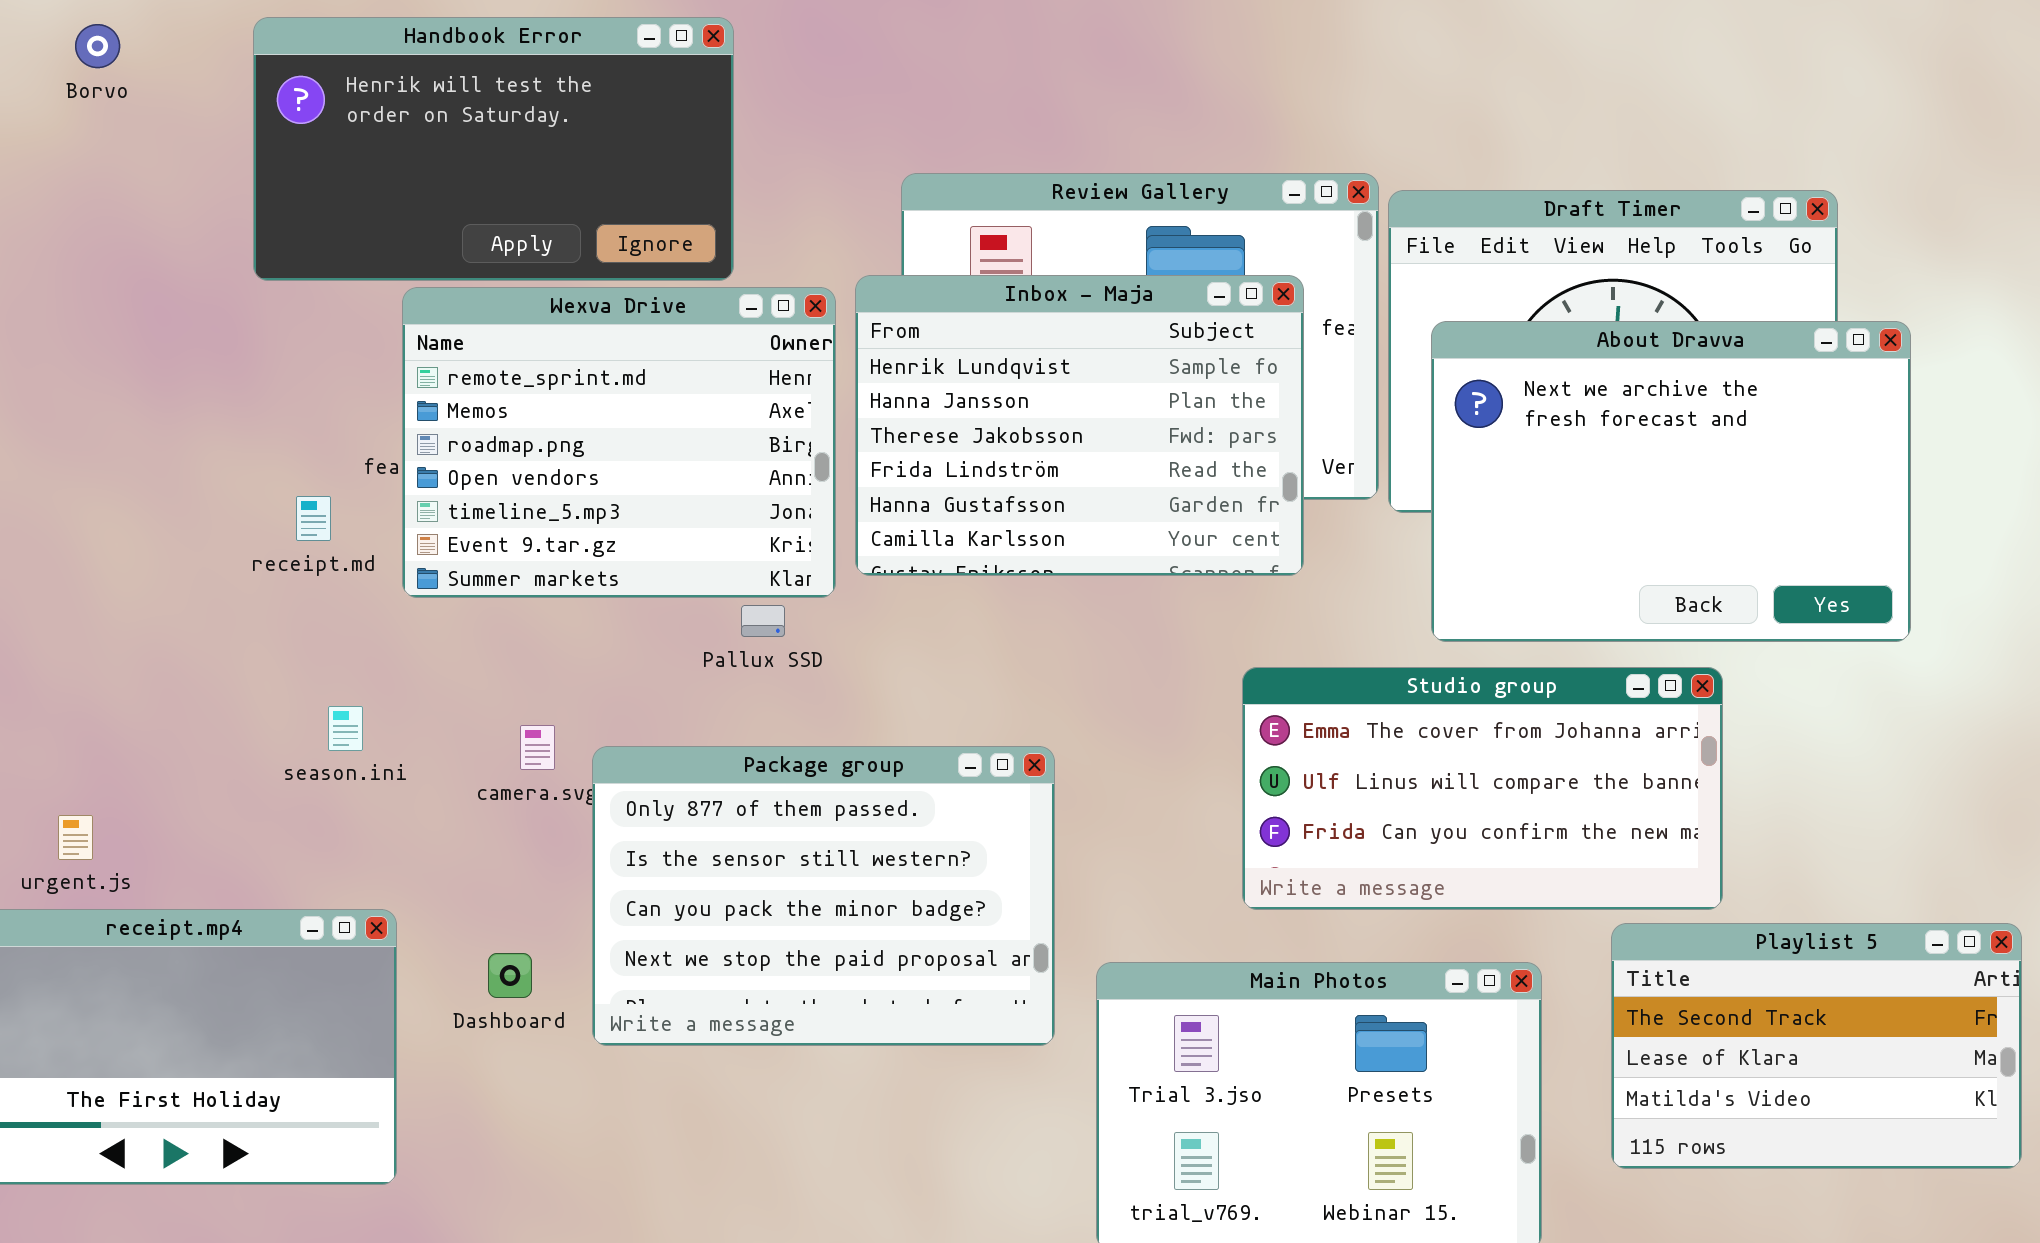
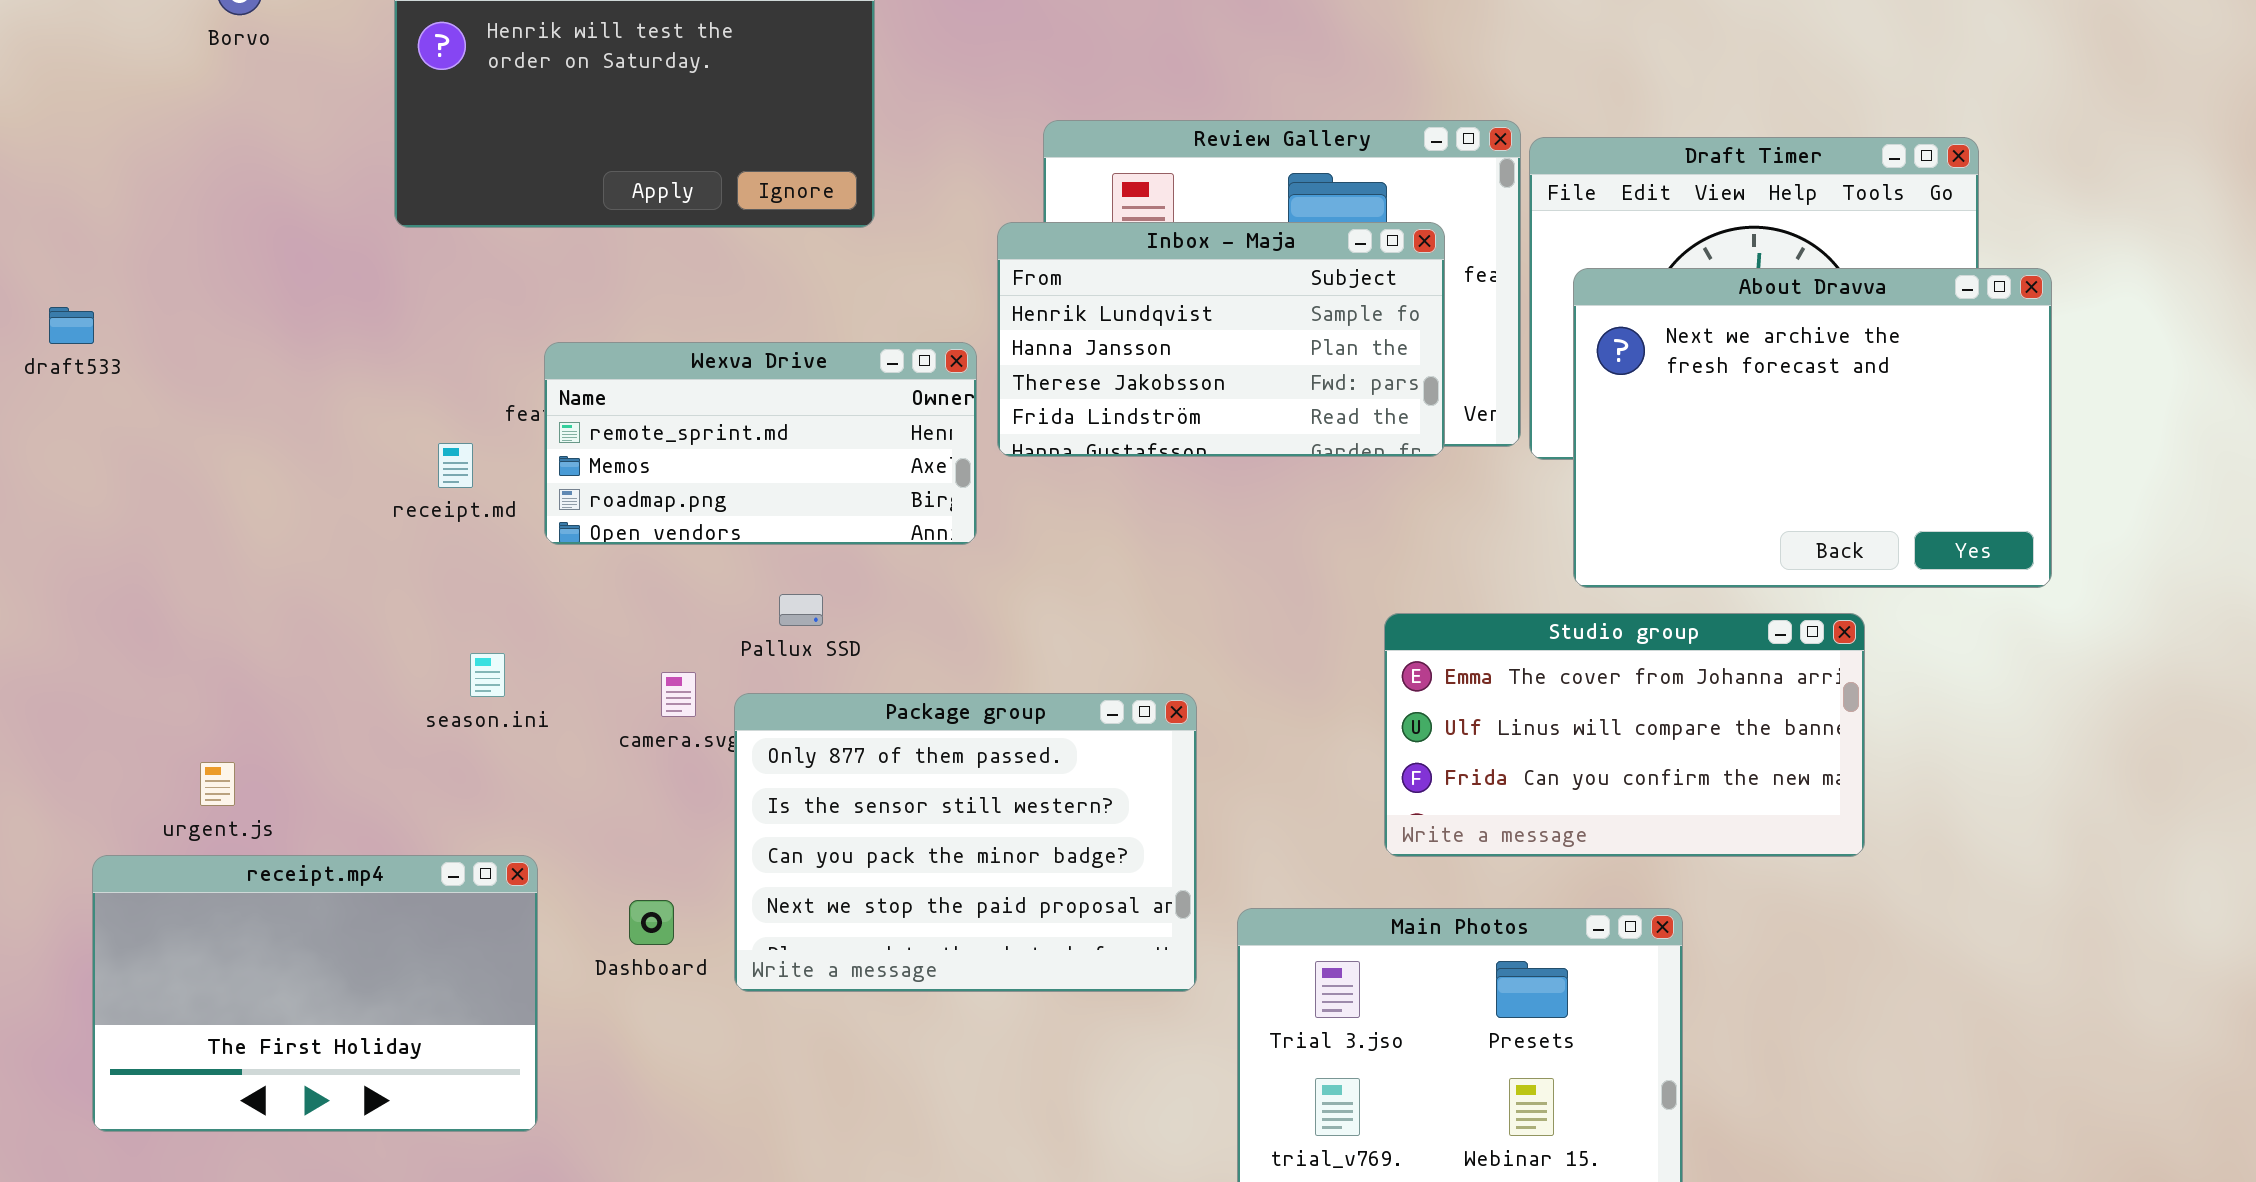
Inbox - Maja: [855,275,1304,576] -> [997,222,1445,457], resized
Wexva Drive: [402,287,836,598] -> [544,342,977,545], resized
Pallux SSD: [741,605,785,637] -> [779,594,823,626], moved
Playlist 5: [1611,923,2022,1169] -> none, closed

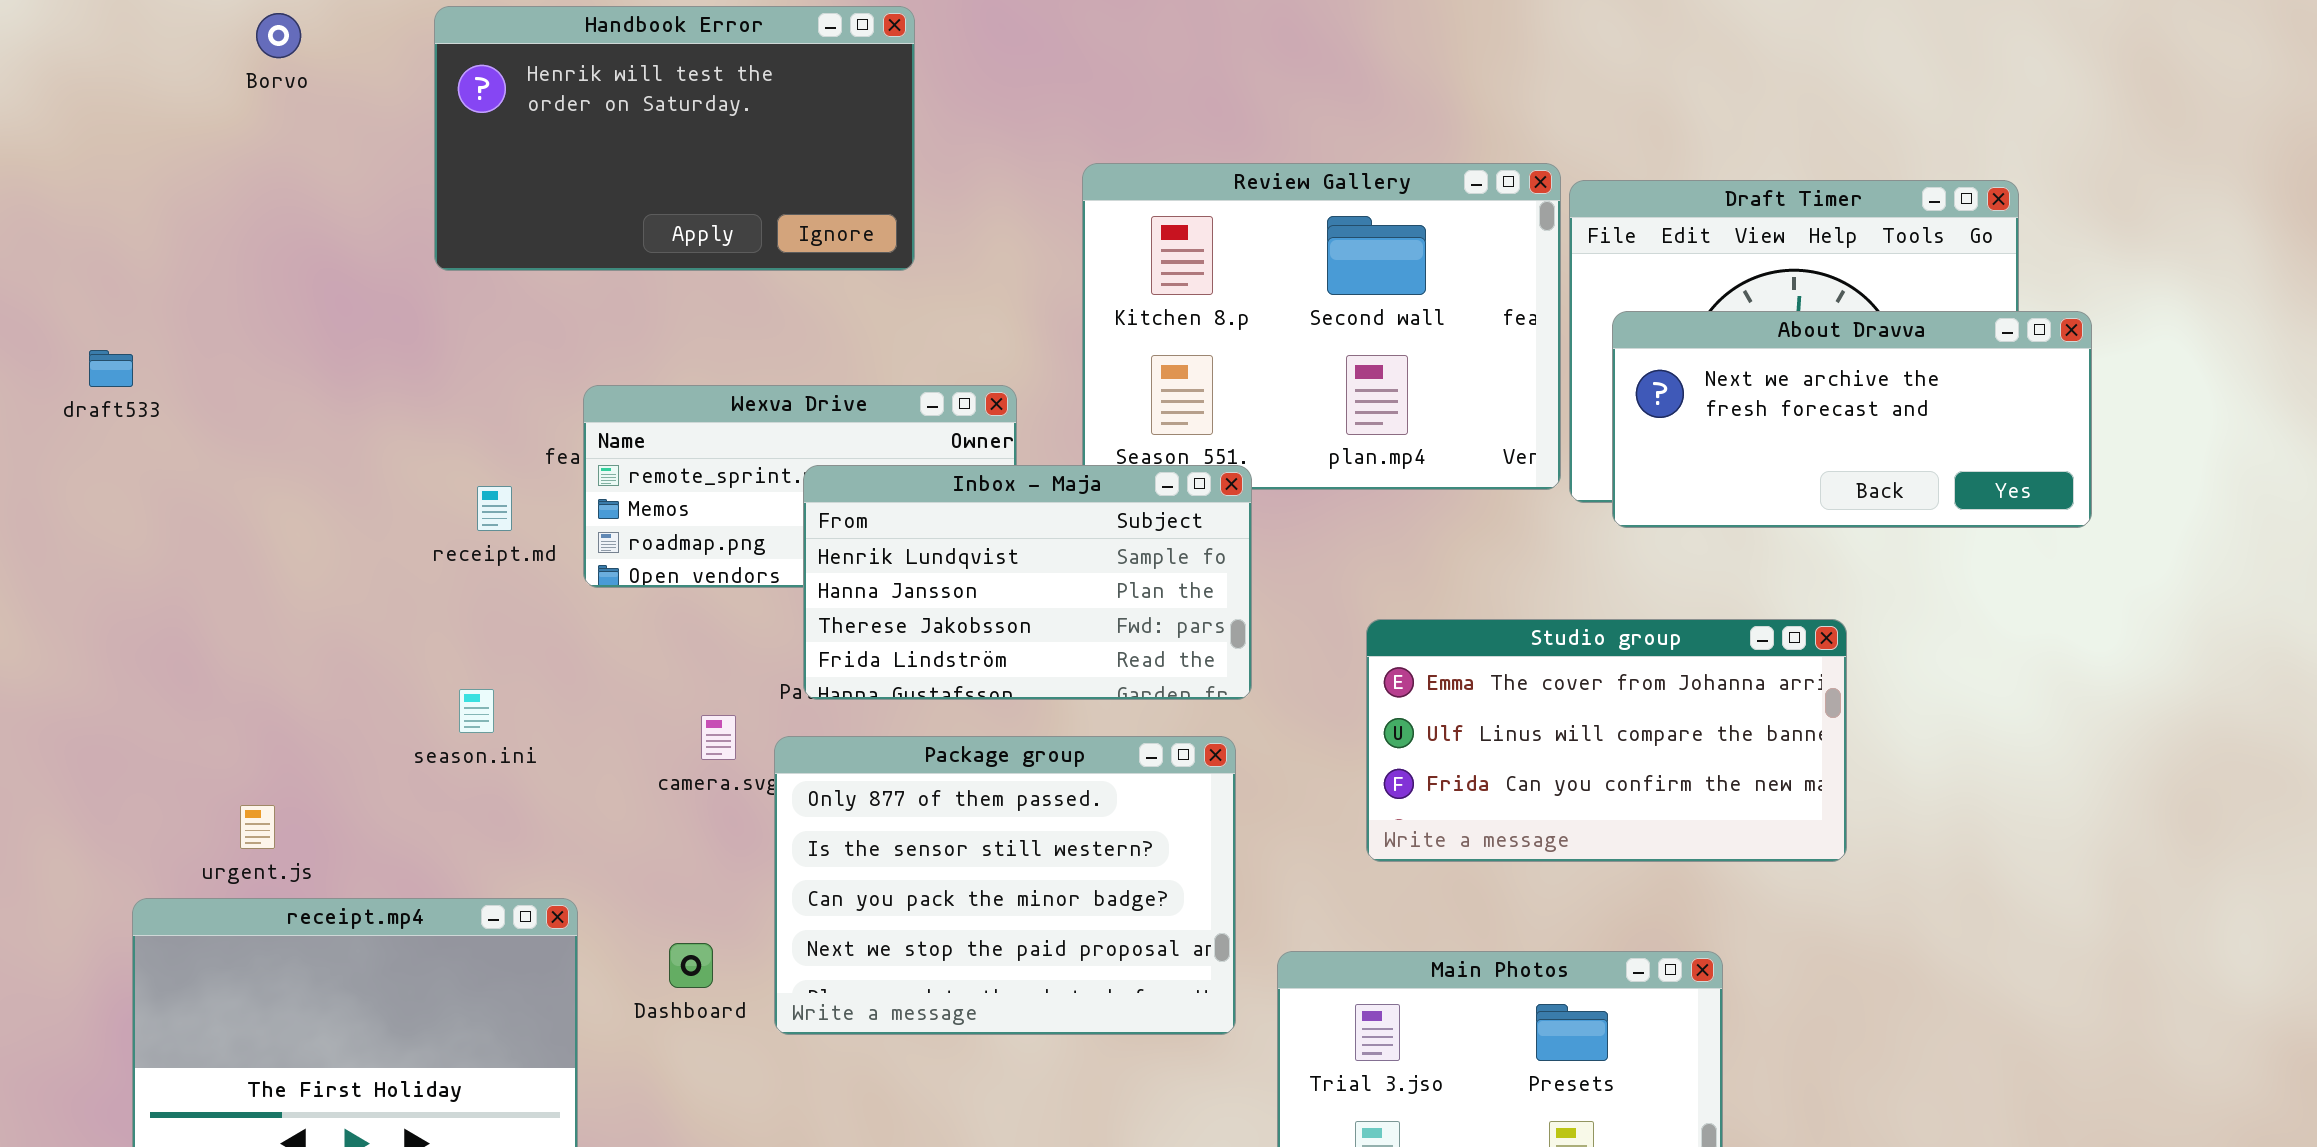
Inbox - Maja: [997,222,1445,457] -> [803,465,1252,700], moved
About Dravva: [1573,268,2052,588] -> [1612,311,2092,528], resized
Studio group: [1384,613,1865,857] -> [1366,619,1847,862], moved
season.ini: [470,653,505,697] -> [459,689,494,733], moved

